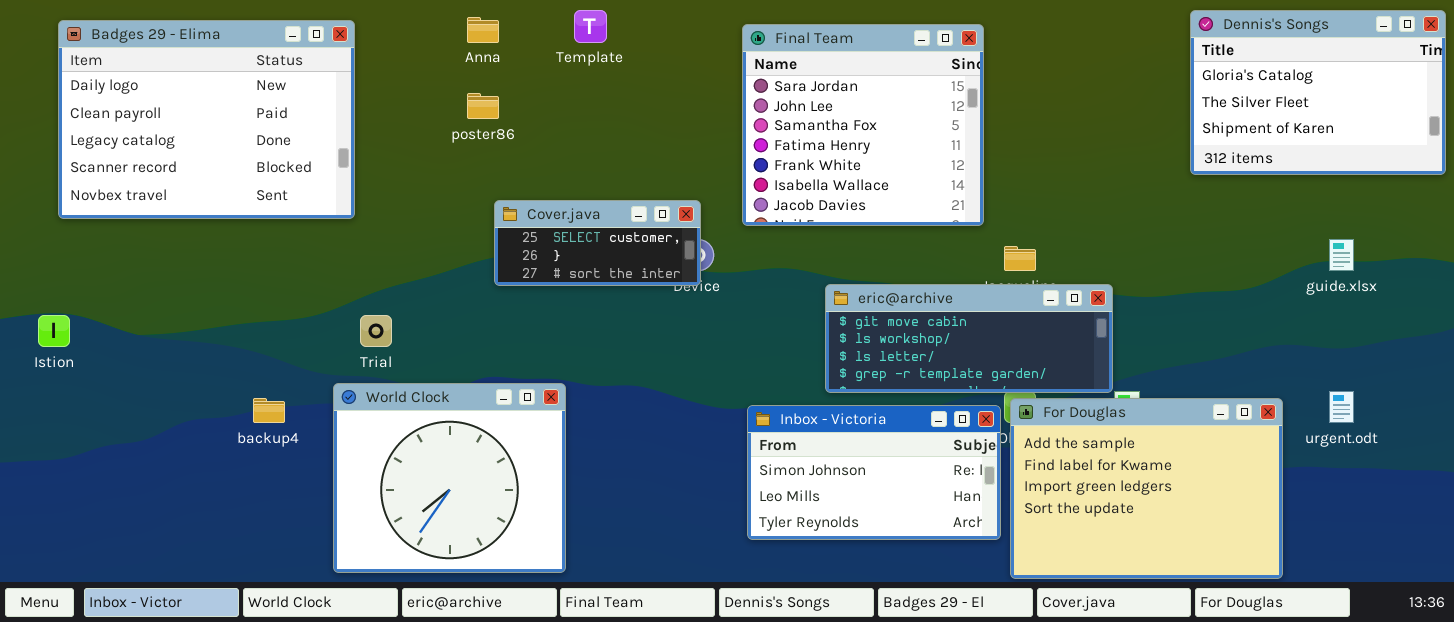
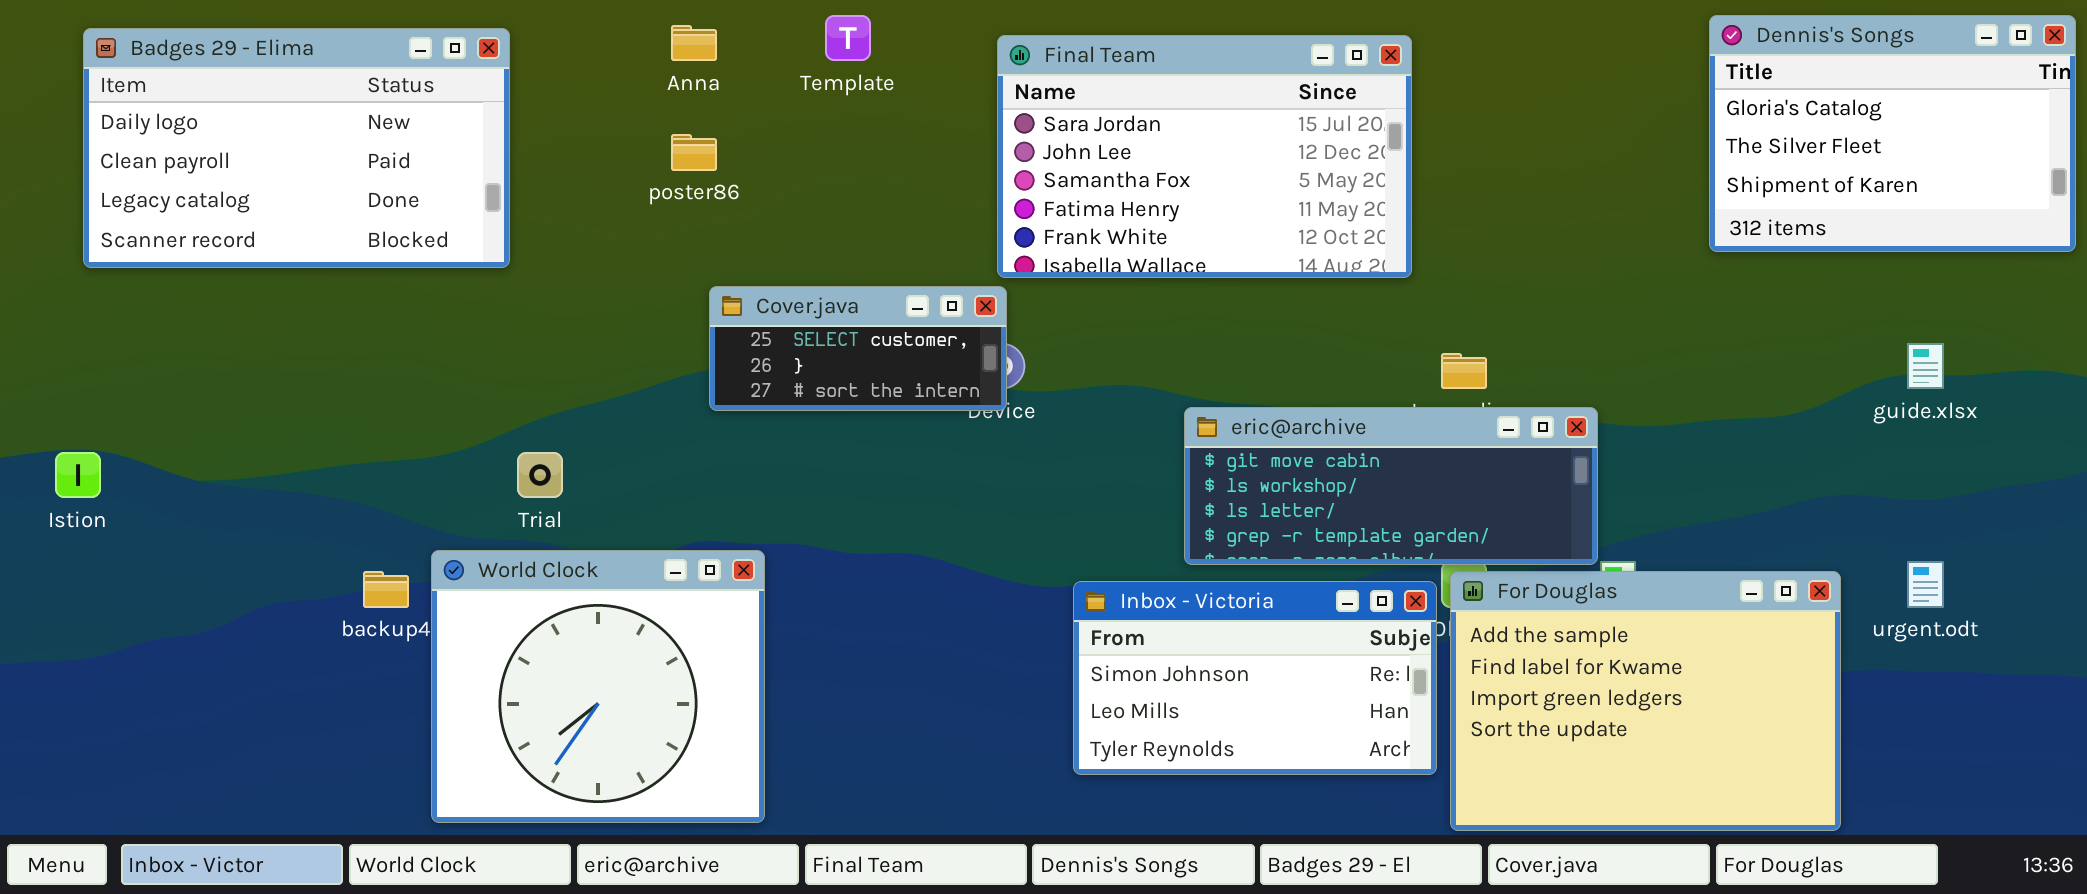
Badges 29 - Elima: [58,20,355,219] -> [83,28,510,268], resized
Final Team: [742,24,984,226] -> [997,35,1412,278], resized
World Clock: [333,383,566,573] -> [431,550,765,823], moved

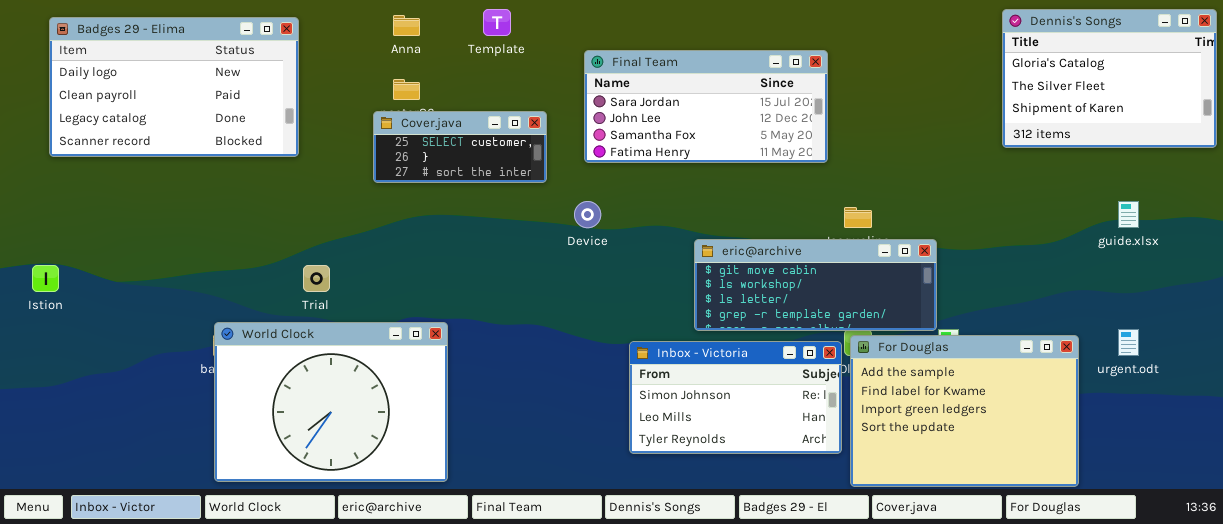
Final Team: [997,35,1412,278] -> [584,50,828,163], resized
Cover.java: [709,286,1007,411] -> [373,111,547,183], moved
World Clock: [431,550,765,823] -> [214,322,448,482], resized

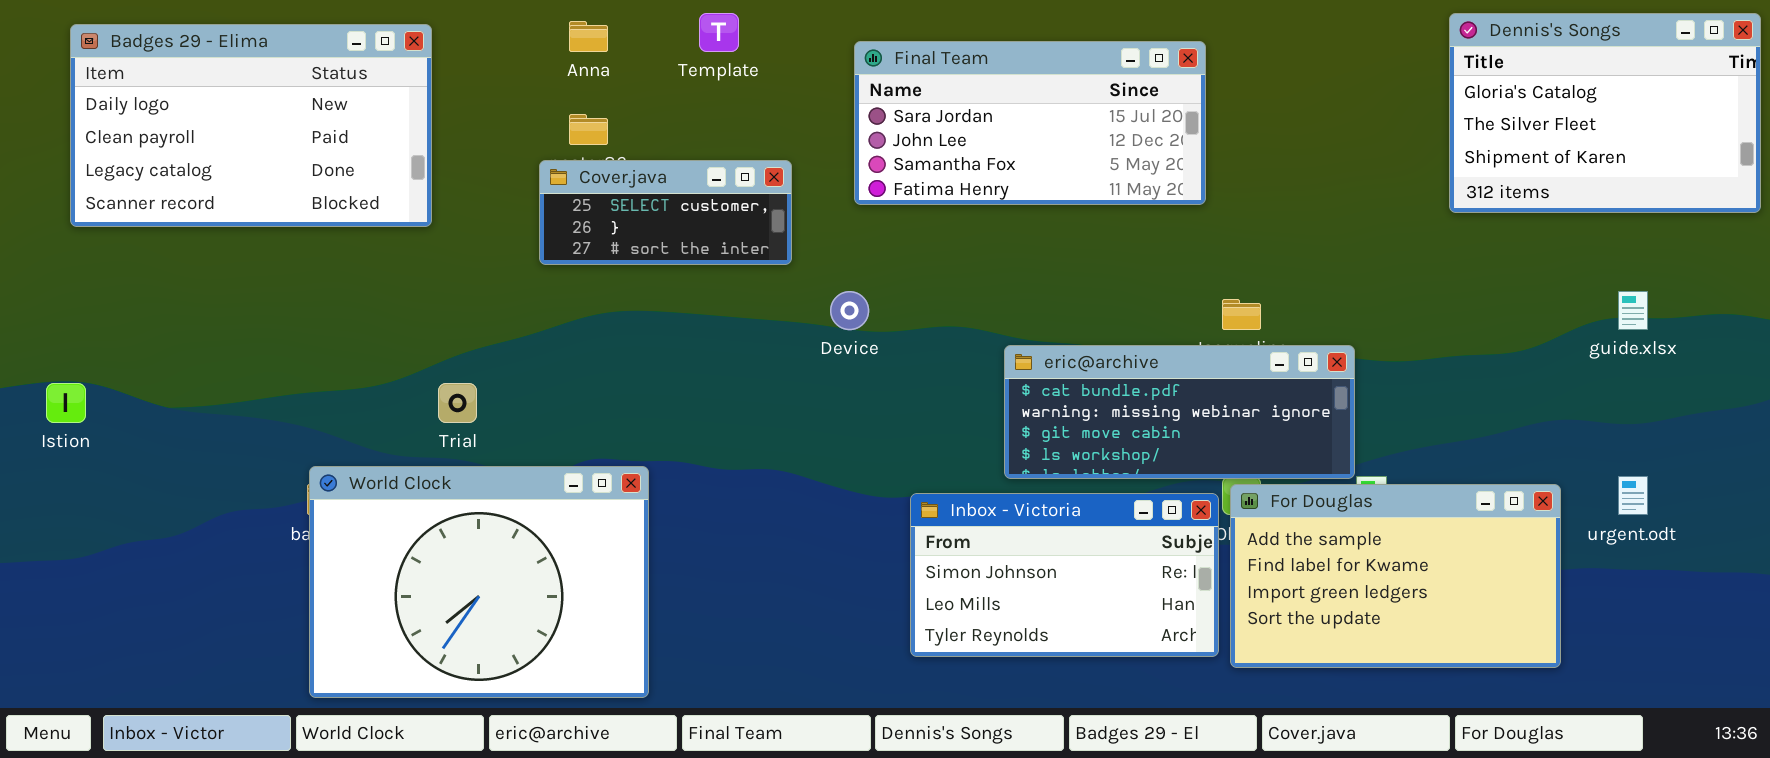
Final Team: [584,50,828,163] -> [854,41,1206,205], moved
eric@archive: [694,239,937,331] -> [1004,345,1355,479], scrolled up 2 rows
For Douglas: [850,335,1079,487] -> [1230,484,1561,668], resized

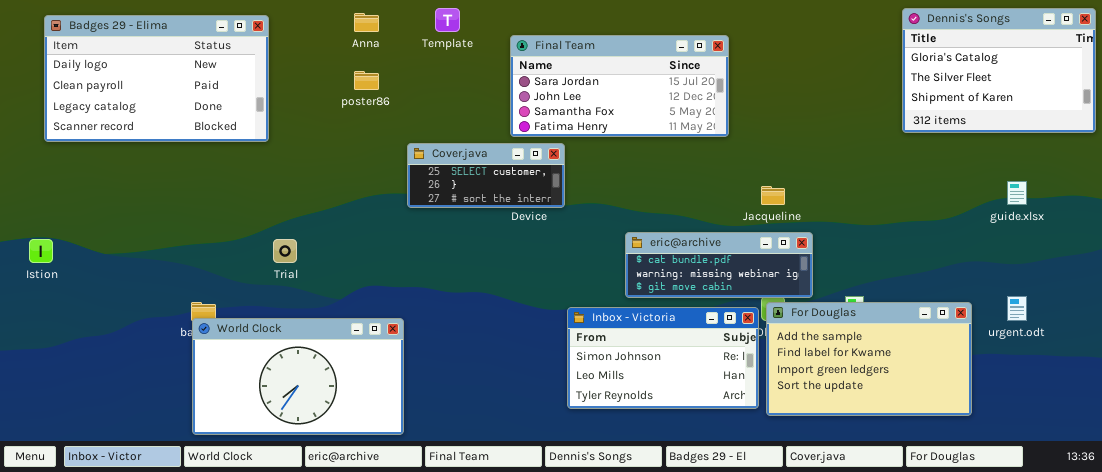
Final Team: [854,41,1206,205] -> [510,35,729,137], moved
Cover.java: [539,160,792,265] -> [407,143,565,208], moved
eric@archive: [1004,345,1355,479] -> [625,232,813,298], resized
World Clock: [309,466,649,698] -> [192,318,404,435], resized

